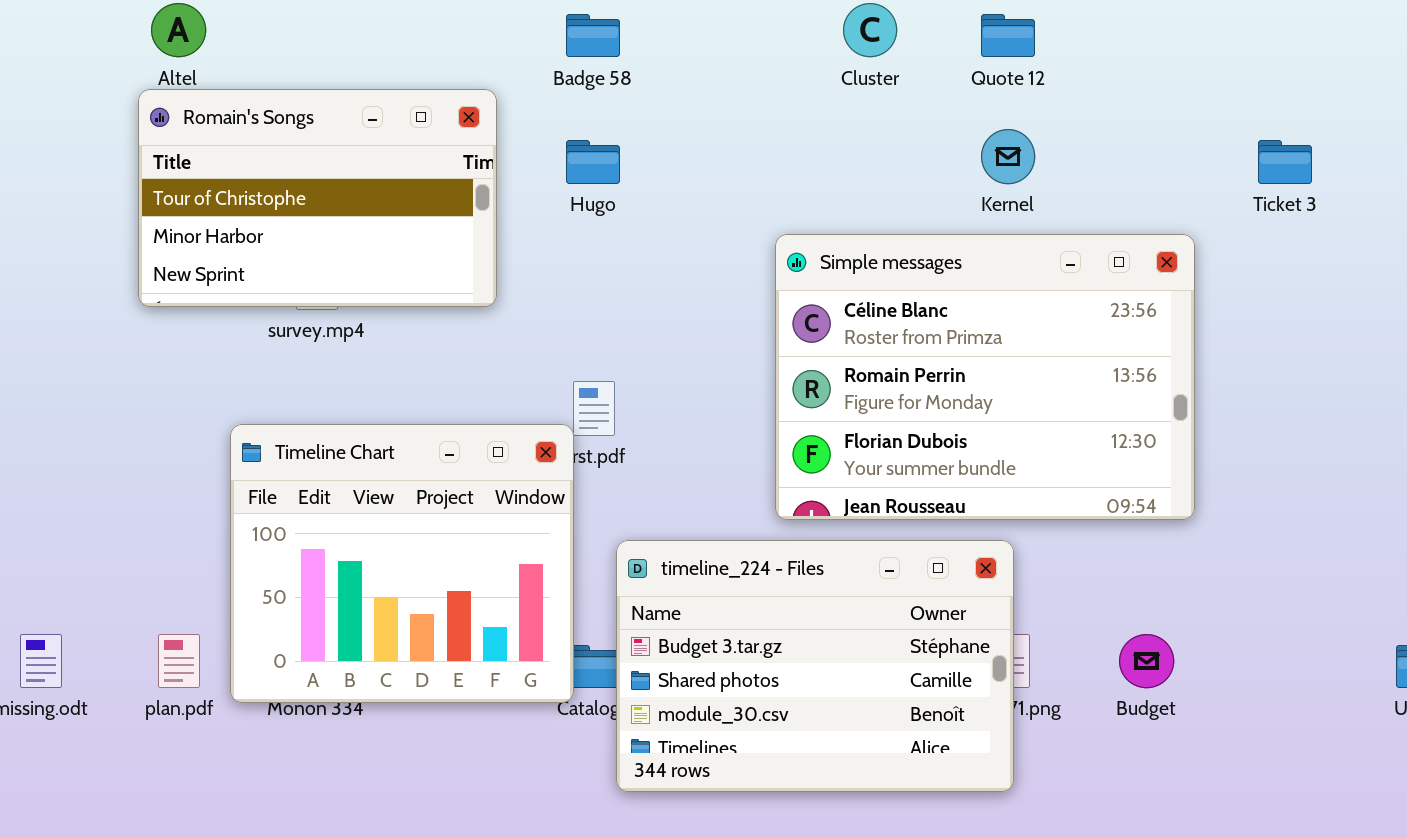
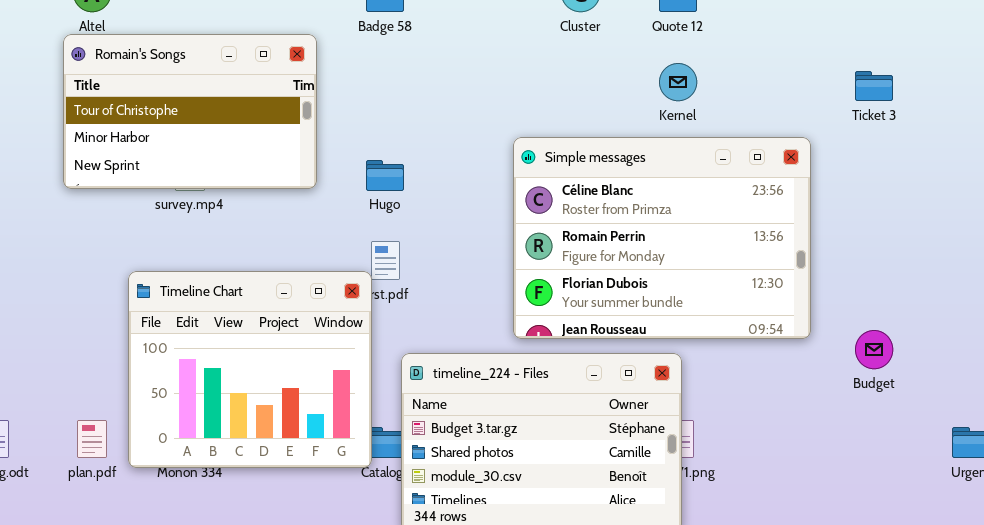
Hugo: [566,140,620,184] -> [366,160,404,191], moved
Budget: [1119,634,1174,688] -> [855,330,893,369], moved

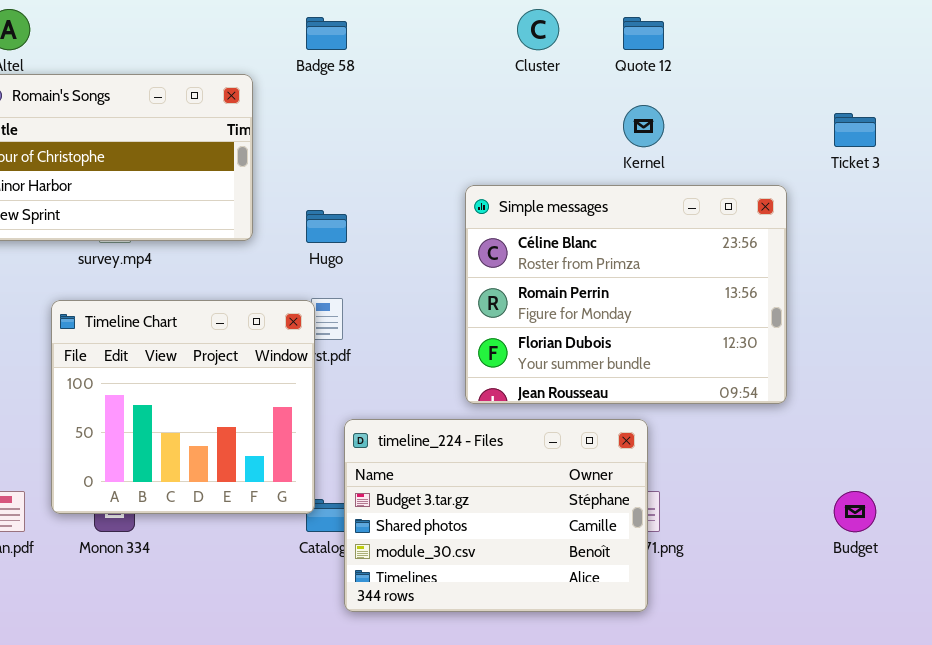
Timeline Chart: [128,271,372,468] -> [51,300,315,514], moved
Budget: [855,330,893,369] -> [834,491,876,532], moved

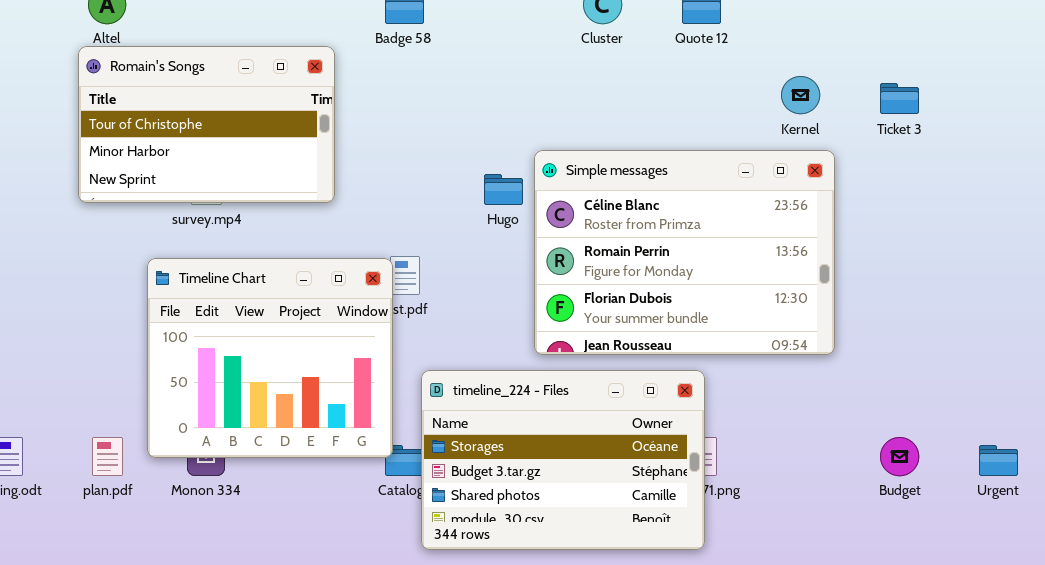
Kernel: [623,105,664,147] -> [781,76,820,114], moved
Hugo: [306,210,347,243] -> [484,174,523,205], moved
timeline_224 - Files: [344,419,648,612] -> [421,370,705,550], scrolled up 1 row

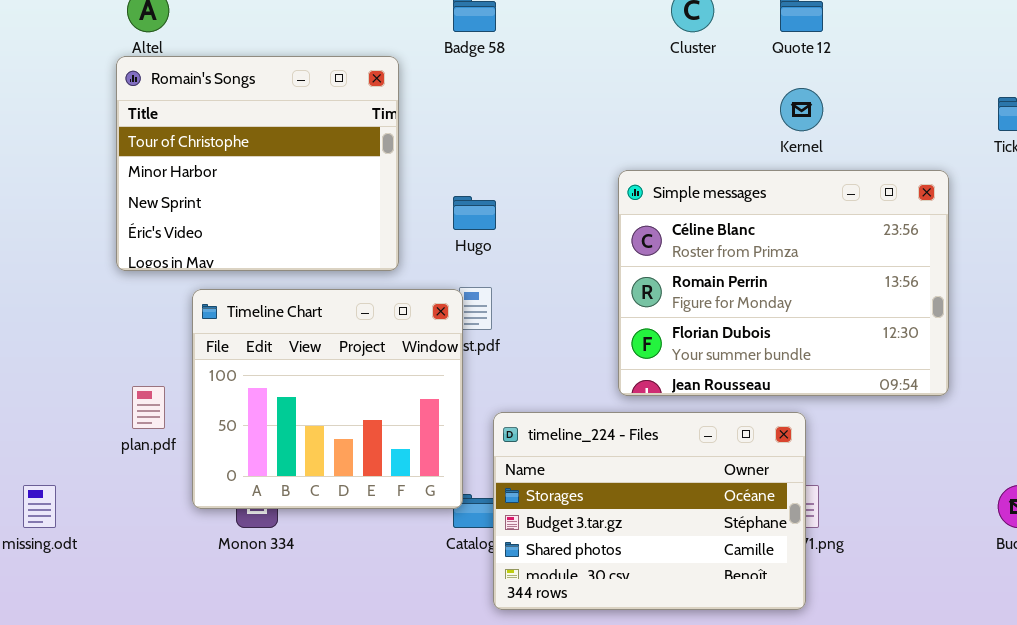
Romain's Songs: [78,46,335,203] -> [116,56,399,271], resized
Kernel: [781,76,820,114] -> [780,88,823,131], moved
Hugo: [484,174,523,205] -> [453,196,496,230], moved
plan.pdf: [92,437,123,476] -> [132,386,165,429], moved

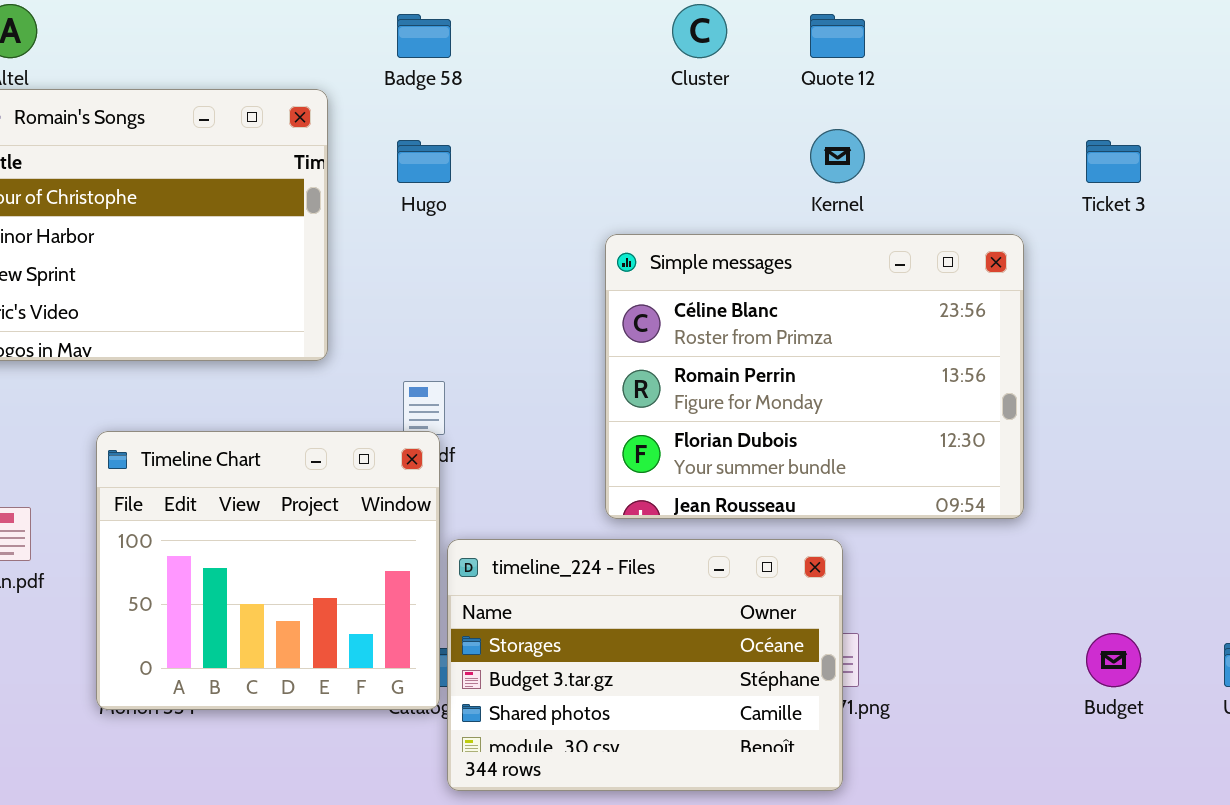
Hugo: [453,196,496,230] -> [397,140,451,183], moved
Timeline Chart: [192,289,463,509] -> [96,431,440,710], moved

